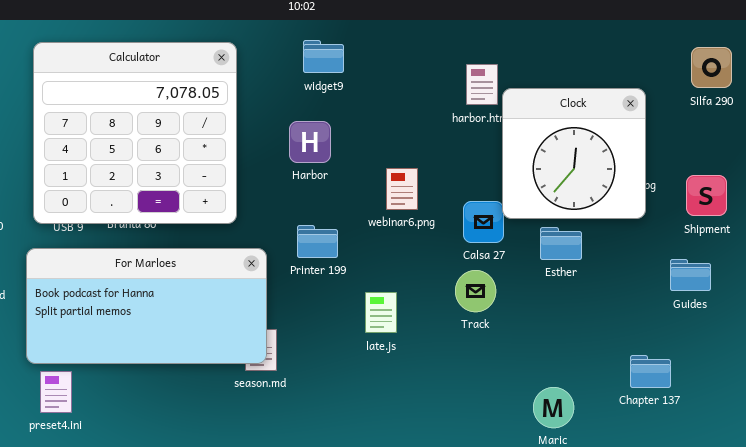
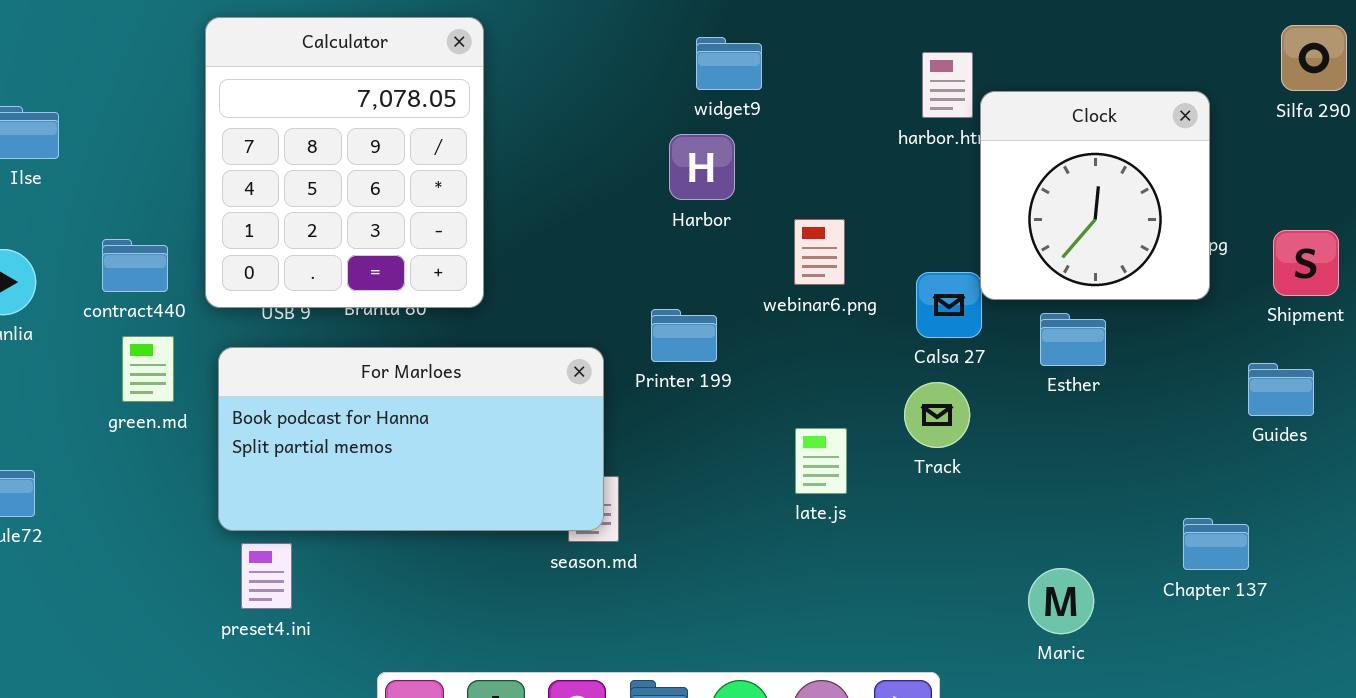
widget9: [303,40,344,73] -> [696,37,762,90], moved
Calculator: [33,42,237,224] -> [205,17,484,308], moved, resized
Harbor: [289,121,331,163] -> [669,134,735,200], moved
late.js: [365,292,397,333] -> [795,428,847,494], moved

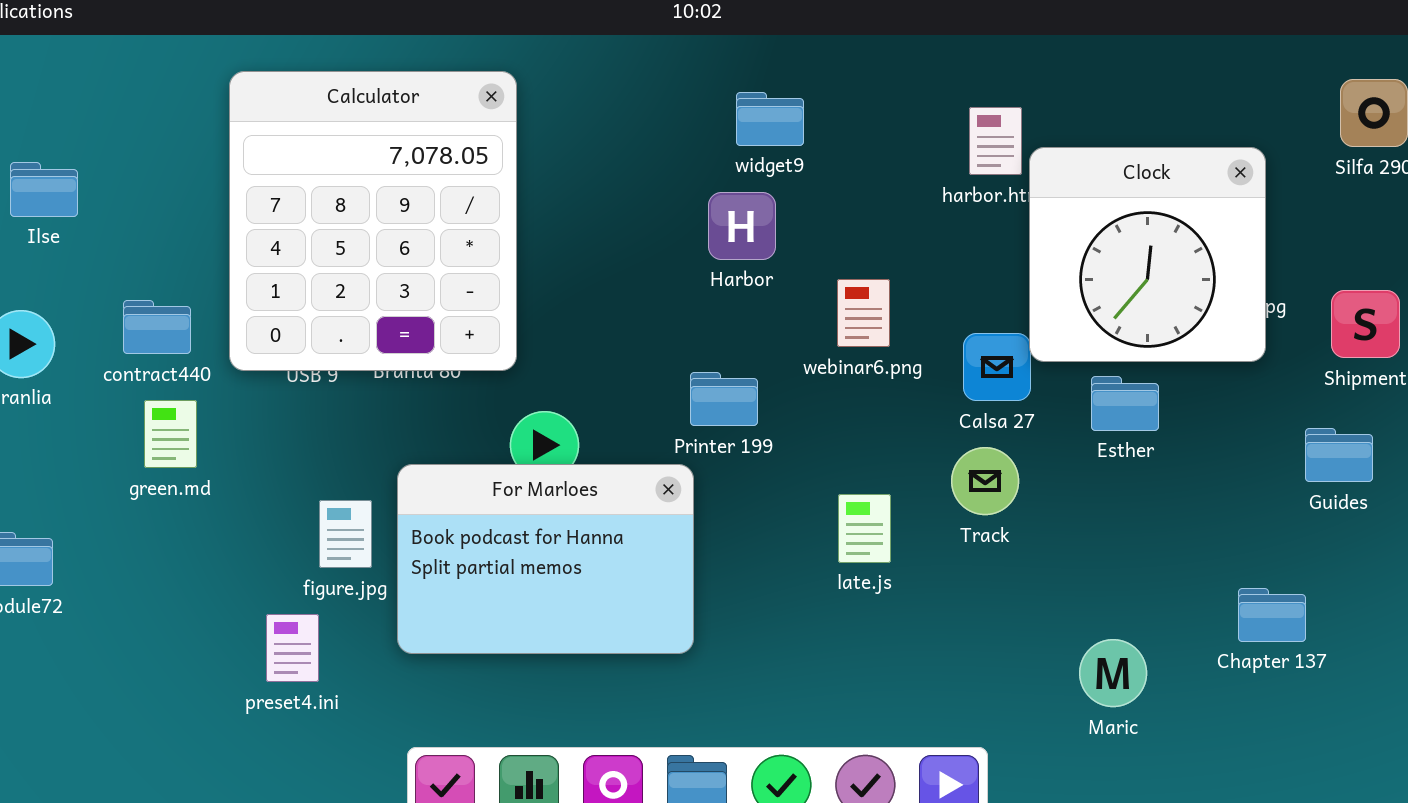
For Marloes: [218,347,604,531] -> [397,464,694,654], moved, resized

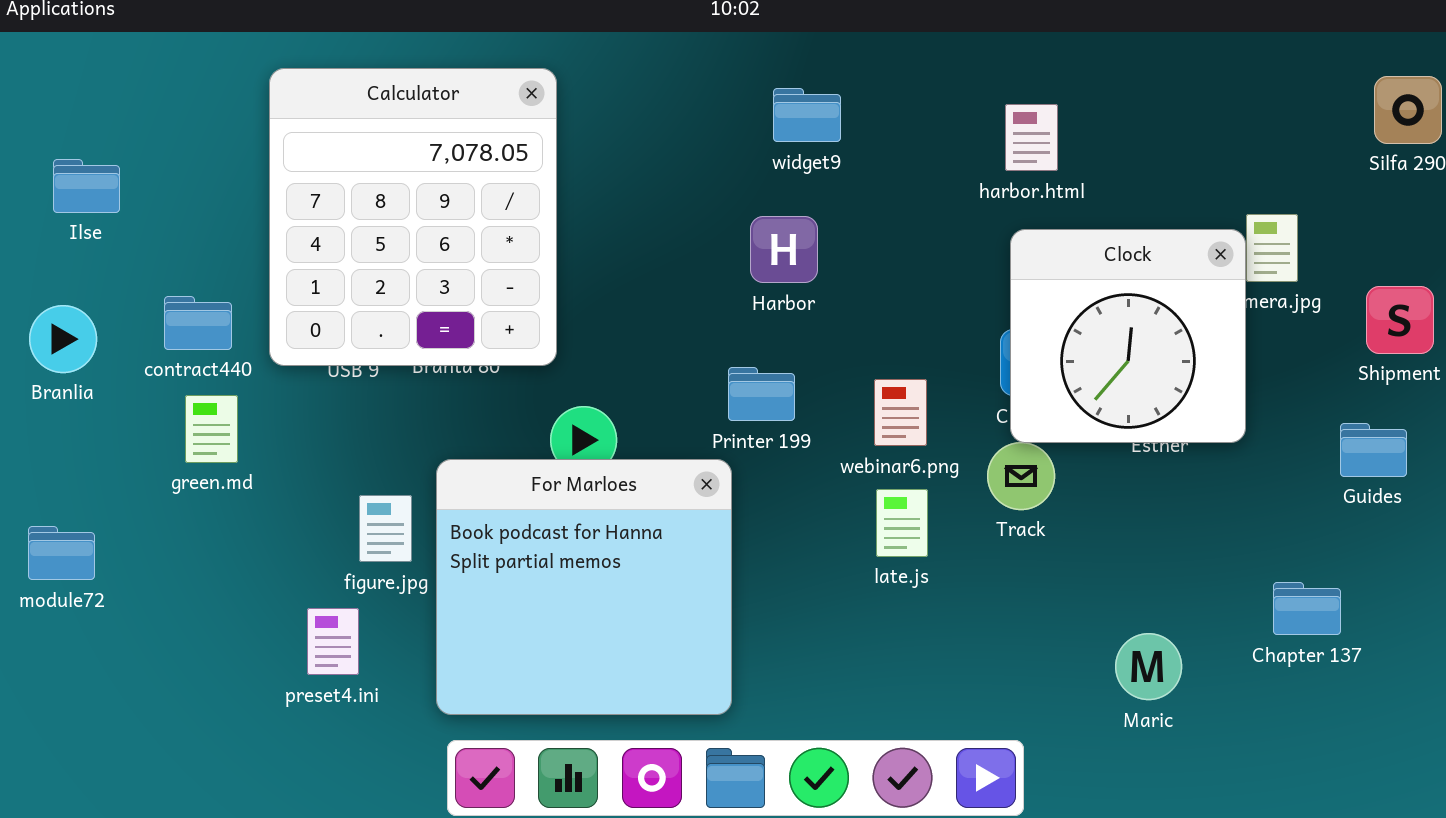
Clock: [1029,147,1266,362] -> [1010,229,1246,443], moved
Harbor: [708,192,776,260] -> [750,216,818,283], moved
webinar6.png: [837,279,890,347] -> [874,379,927,446], moved
For Marloes: [397,464,694,654] -> [436,459,732,715], resized

